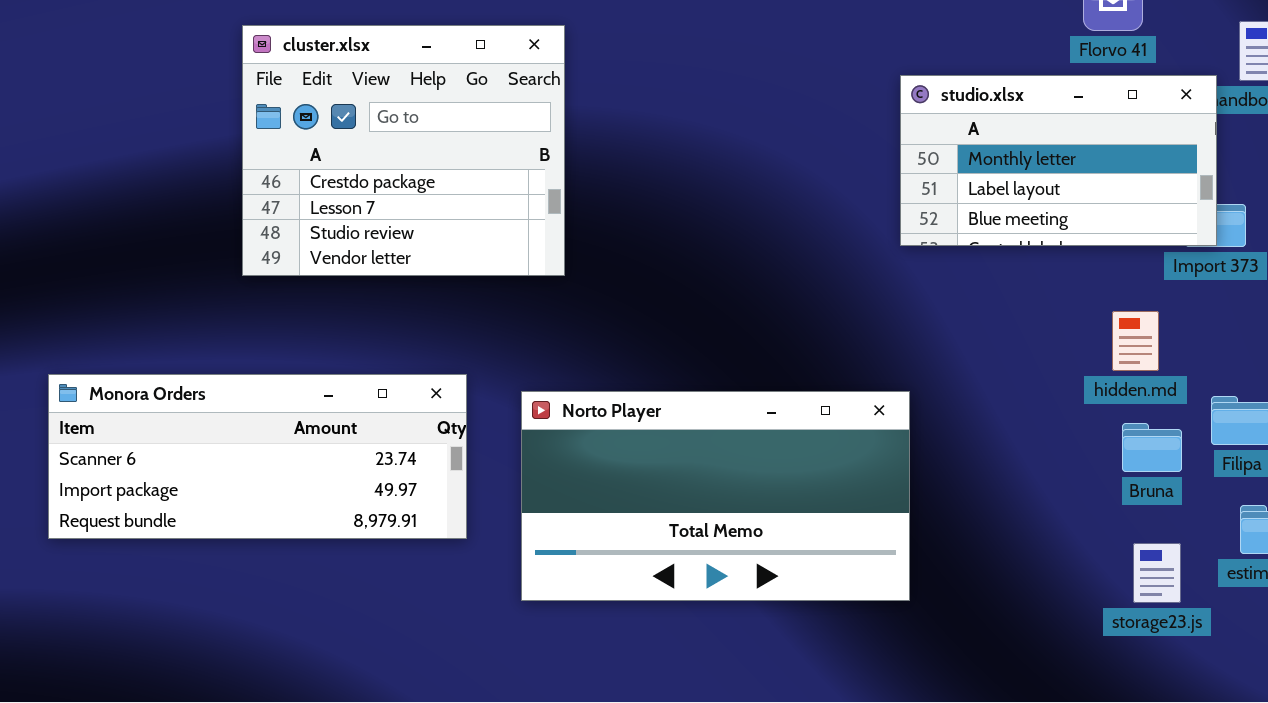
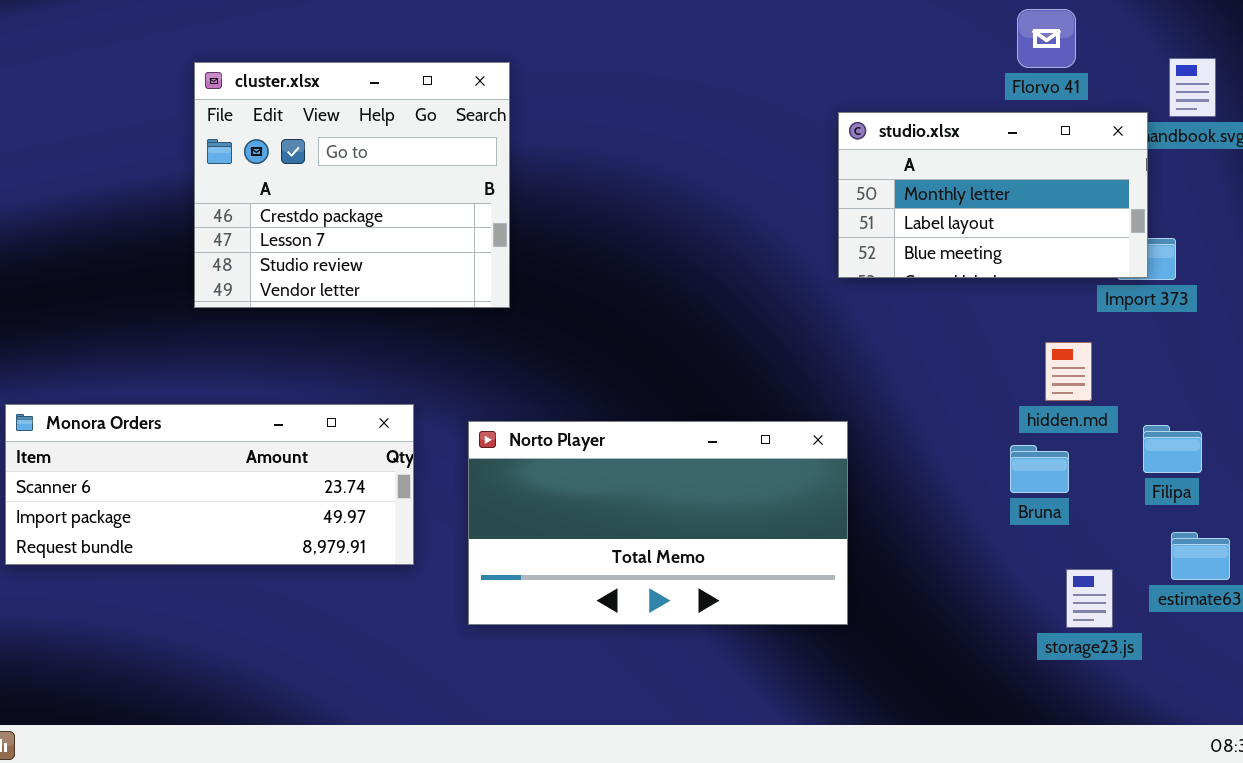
Bruna: [1122,423,1182,472] -> [1010,445,1069,493], moved

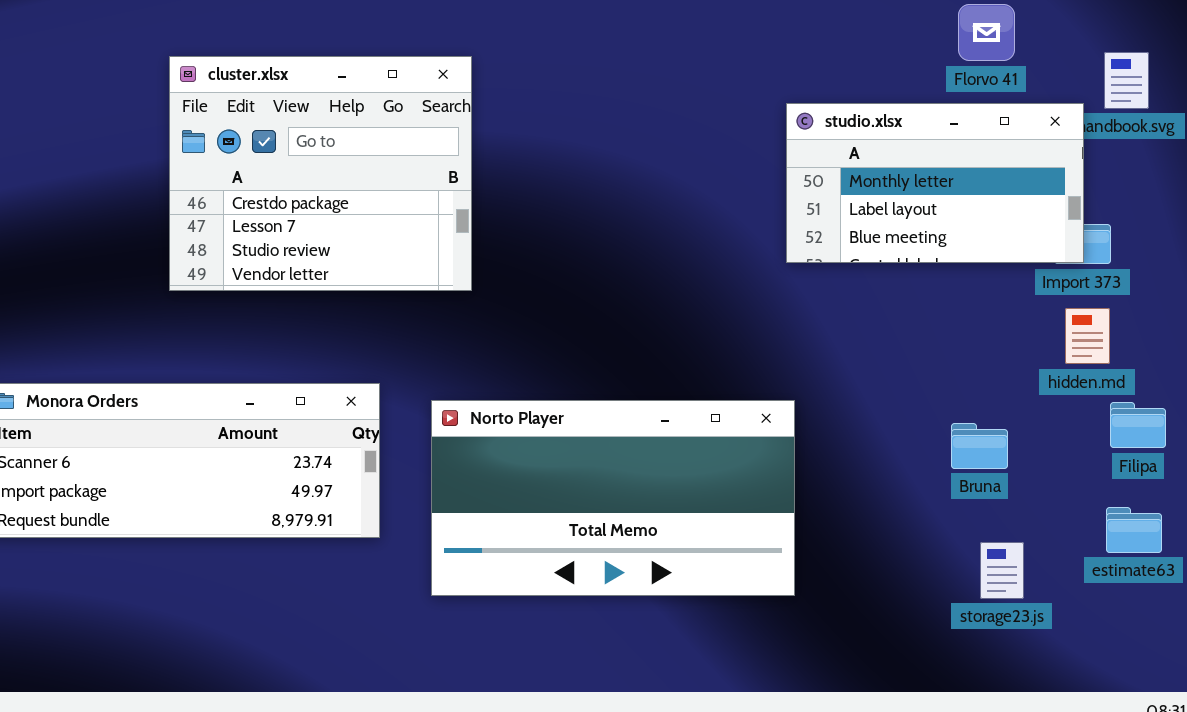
hidden.md: [1045,342,1092,401] -> [1065,308,1110,364], moved
Filipa: [1143,425,1202,473] -> [1110,402,1166,448], moved
storage23.js: [1066,569,1113,628] -> [980,542,1024,599], moved

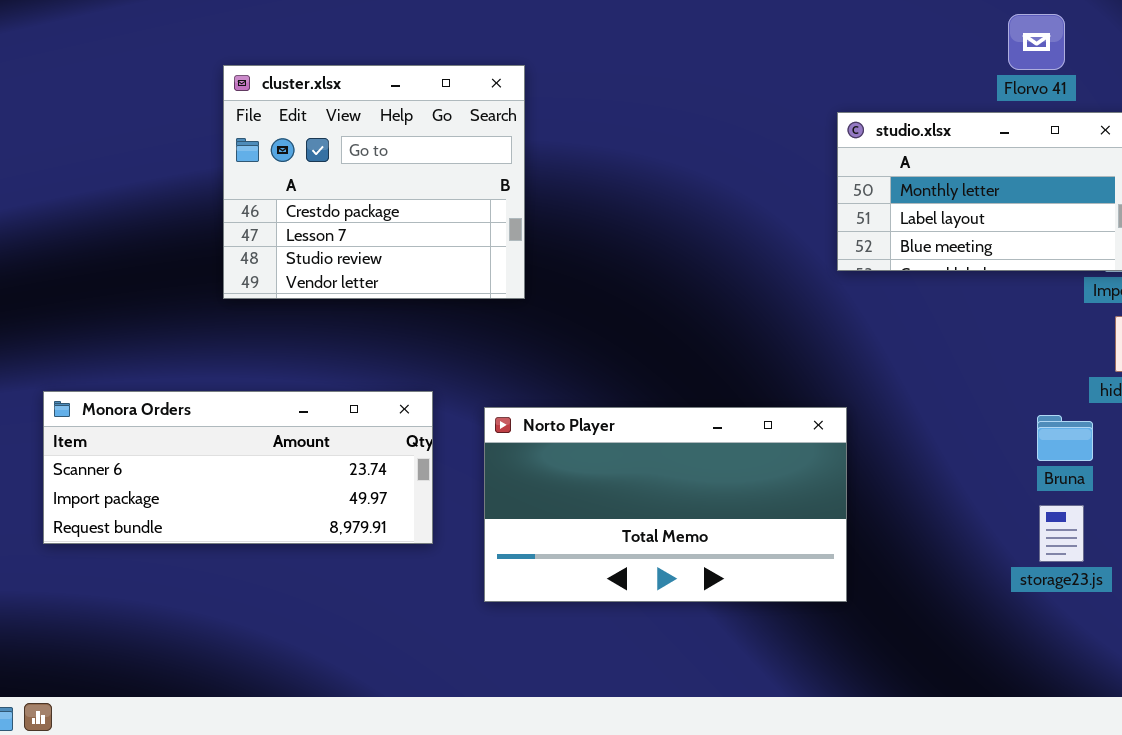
Bruna: [951,423,1008,469] -> [1037,415,1093,461], moved
storage23.js: [980,542,1024,599] -> [1039,505,1084,562], moved

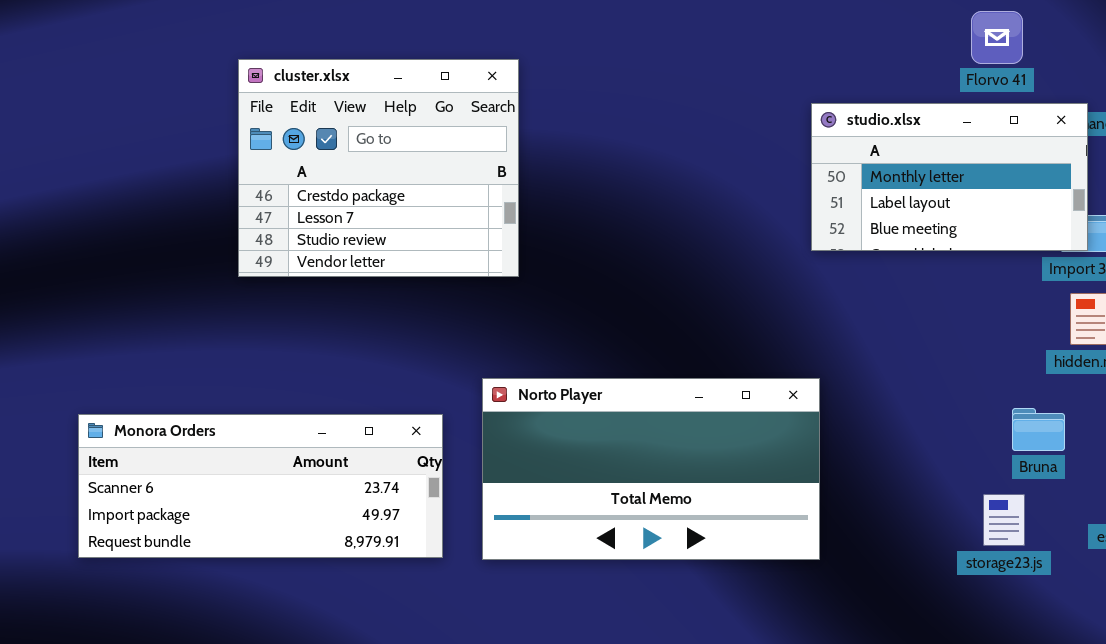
Monora Orders: [43,391,433,544] -> [78,414,443,558], moved
Bruna: [1037,415,1093,461] -> [1012,408,1065,451], moved
storage23.js: [1039,505,1084,562] -> [983,494,1025,546], moved

